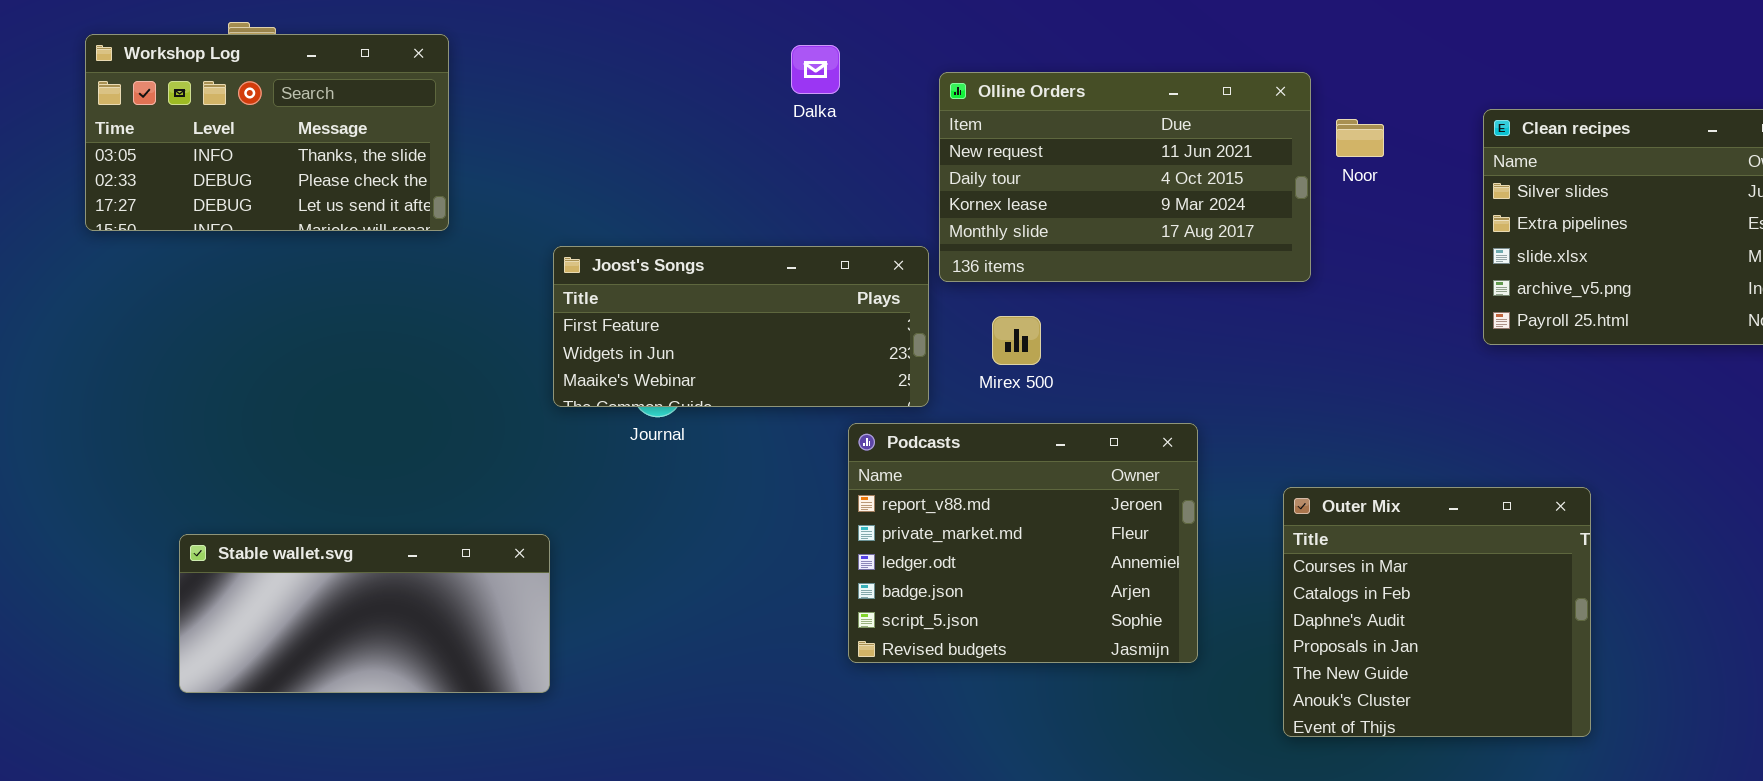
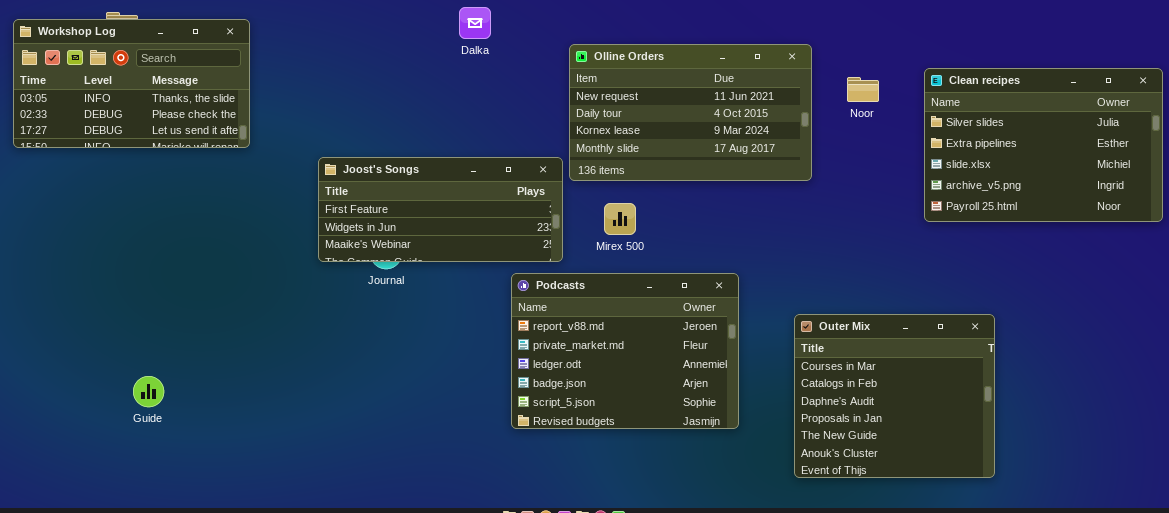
Dalka: [791,45,840,94] -> [459,7,491,39], moved
Noor: [1336,119,1384,157] -> [847,77,879,102], moved
Stable wallet.svg: [179,534,550,693] -> none, closed

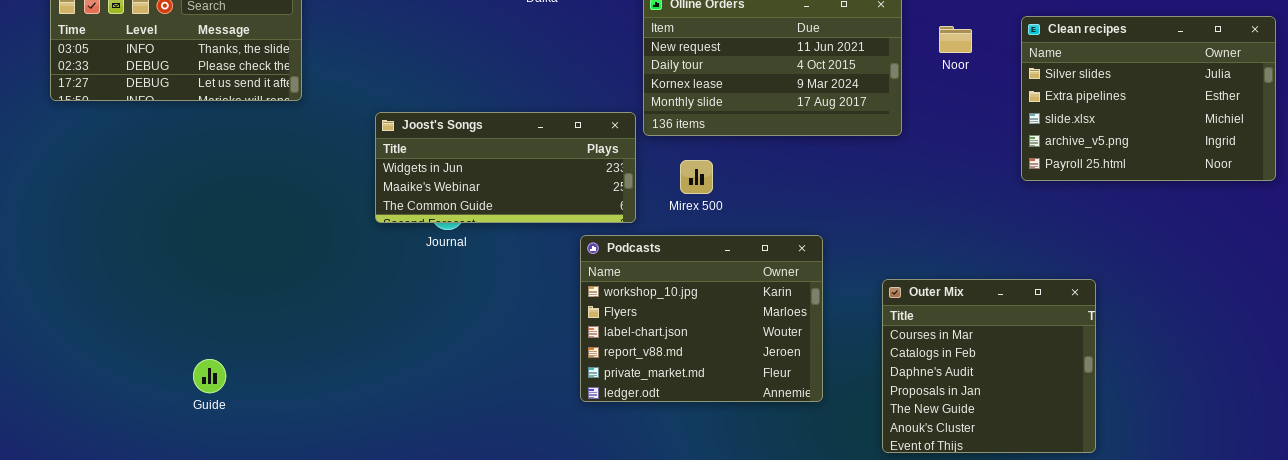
Joost's Songs: [318,157,563,262] -> [375,112,636,223], scrolled down 1 row
Podcasts: [511,273,739,429] -> [580,235,823,402], scrolled up 3 rows
Guide: [133,376,164,407] -> [193,359,226,393], moved

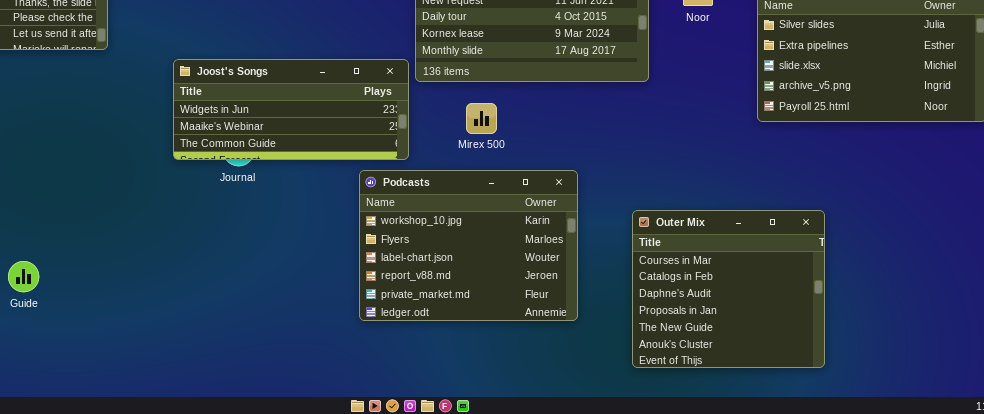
Mirex 500: [680,160,713,194] -> [466,103,497,134], moved
Guide: [193,359,226,393] -> [8,261,39,292], moved

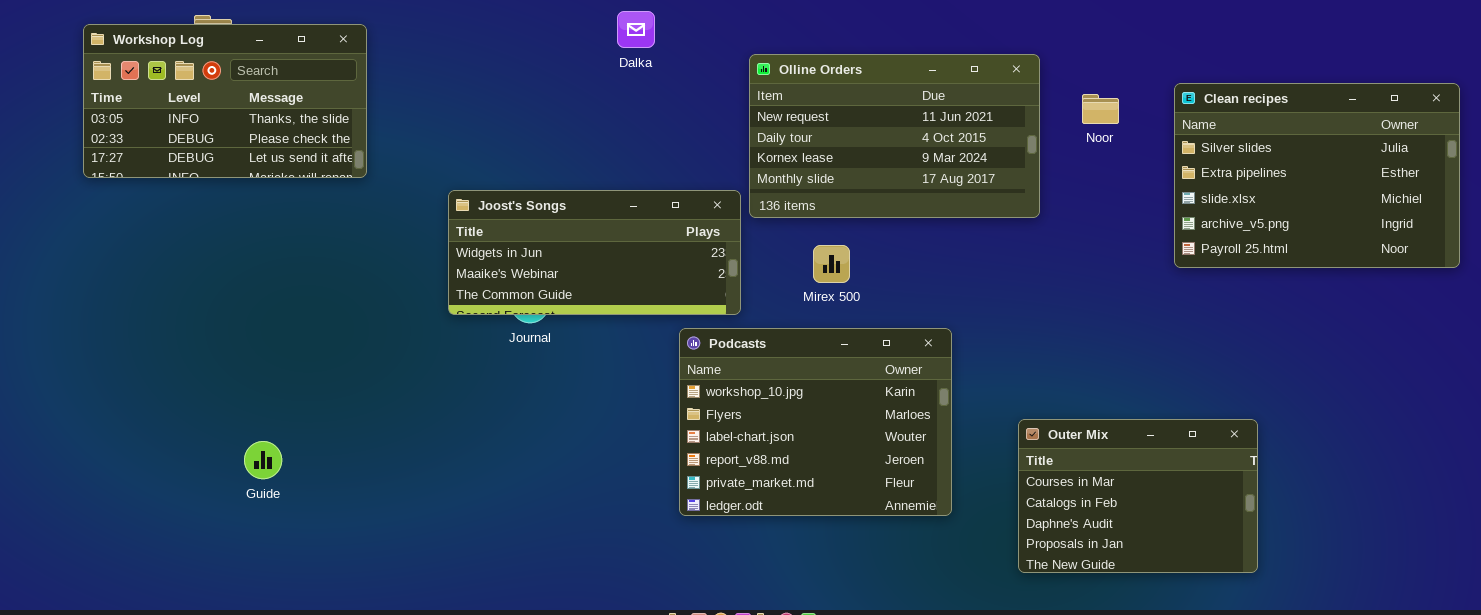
Outer Mix: [632,210,825,368] -> [1018,419,1258,573], resized

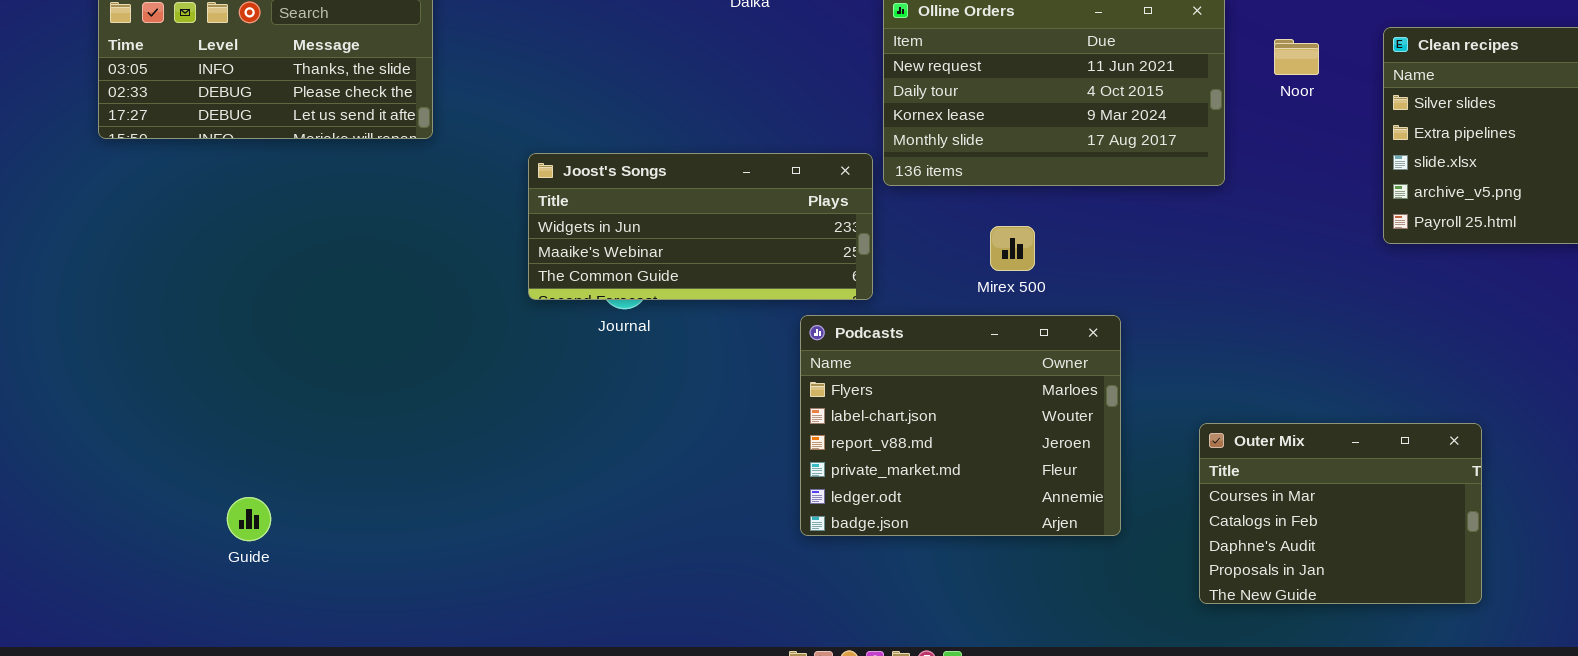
Mirex 500: [813,245,850,283] -> [990,226,1035,271], moved
Podcasts: [679,328,952,516] -> [800,315,1121,536], scrolled down 1 row
Guide: [244,441,282,479] -> [227,497,271,541], moved

